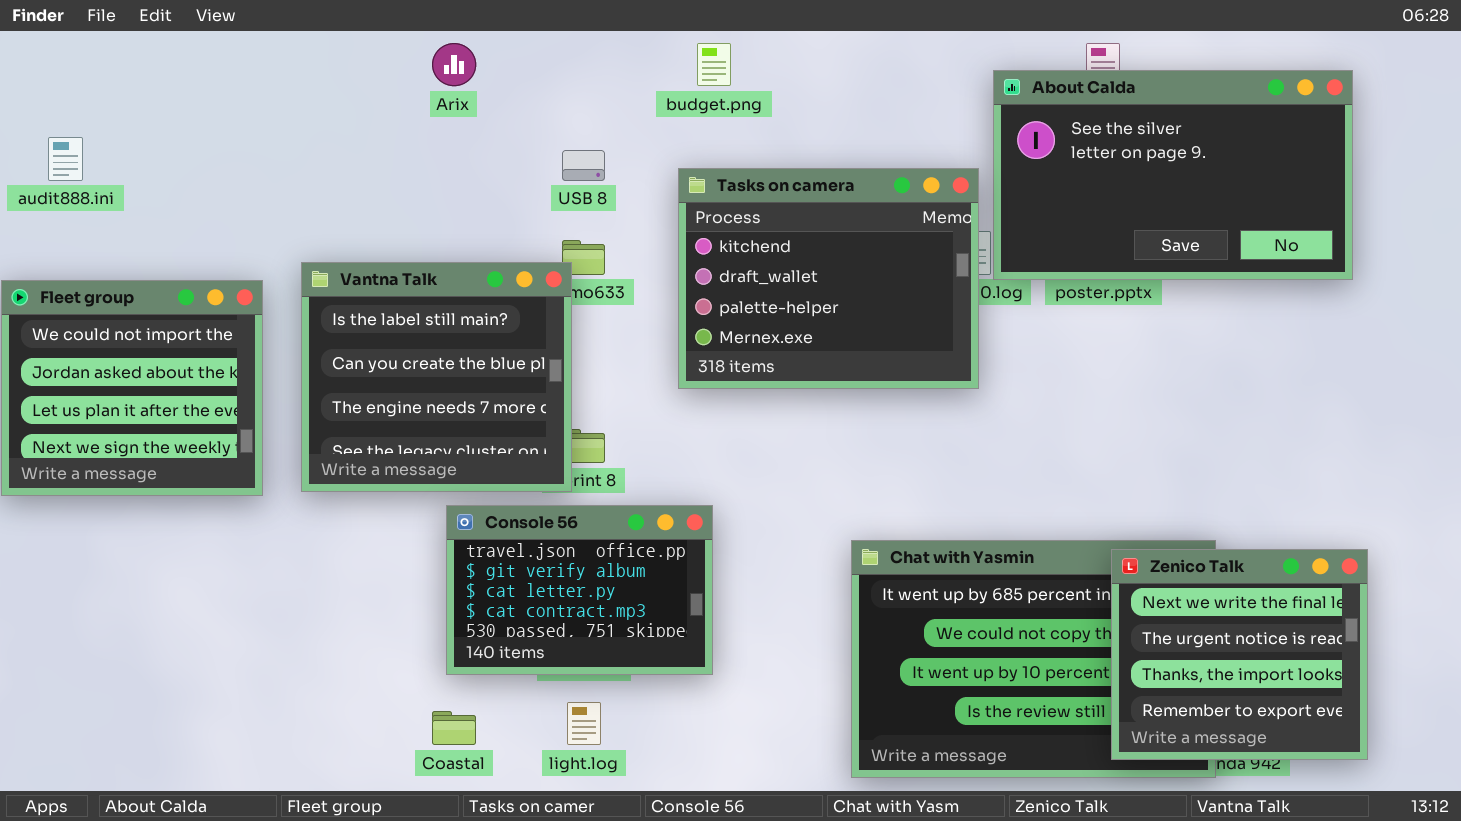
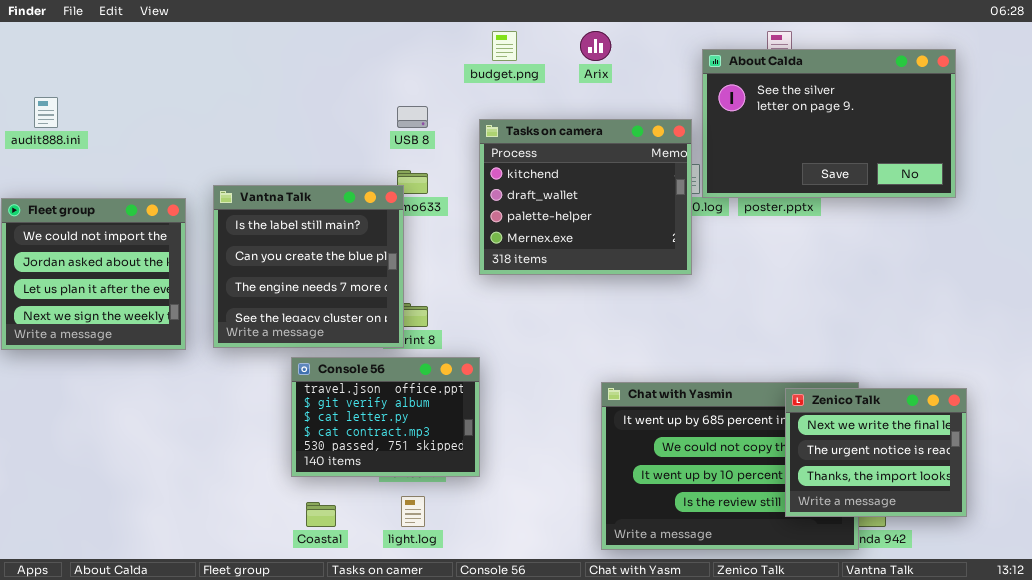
Arix: [432,43,476,86] -> [580,31,611,61], moved
Console 56: [446,505,713,675] -> [291,357,480,477], moved
Zenico Talk: [1111,549,1368,760] -> [785,388,967,517], resized

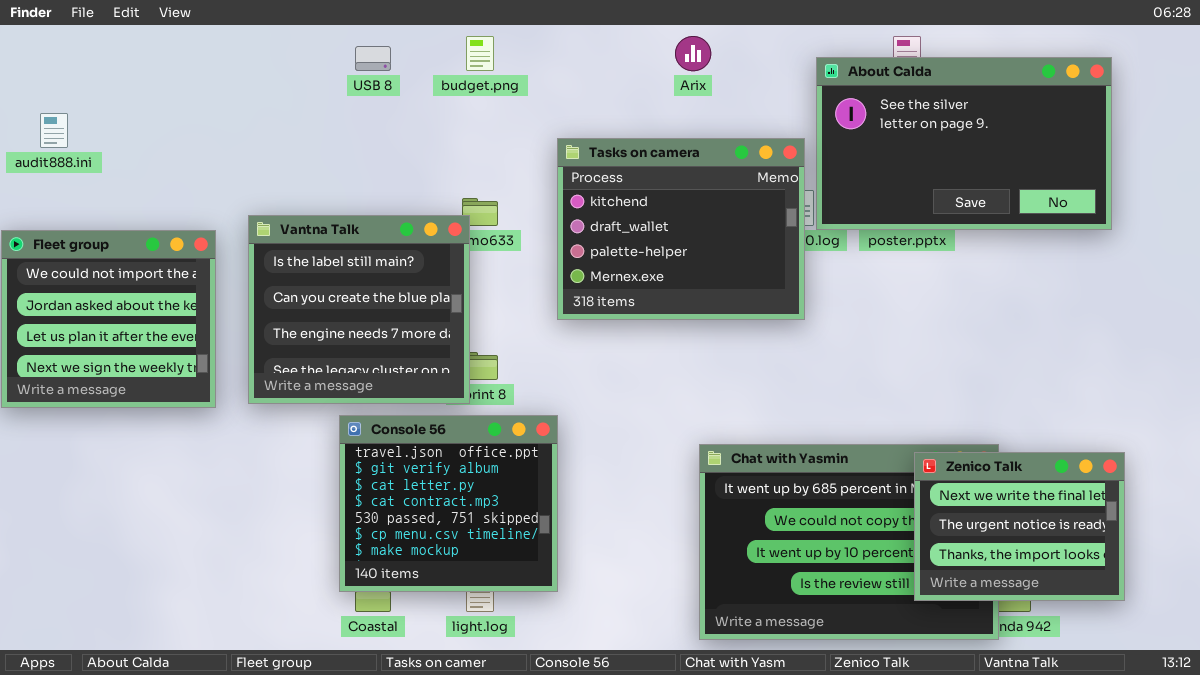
budget.png: [492,31,517,61] -> [466,36,494,71], moved
USB 8: [397,106,428,128] -> [355,46,391,71], moved
Console 56: [291,357,480,477] -> [339,415,558,592], resized

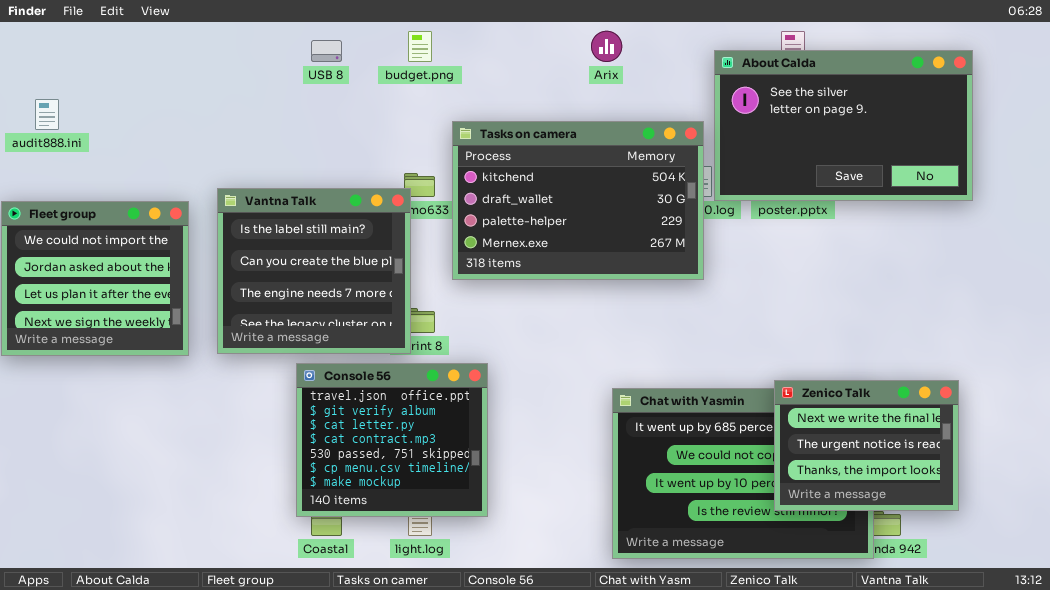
Tasks on camera: [557,138,805,320] -> [452,121,704,280], resized
Zenico Talk: [914,452,1125,601] -> [774,380,959,511], moved

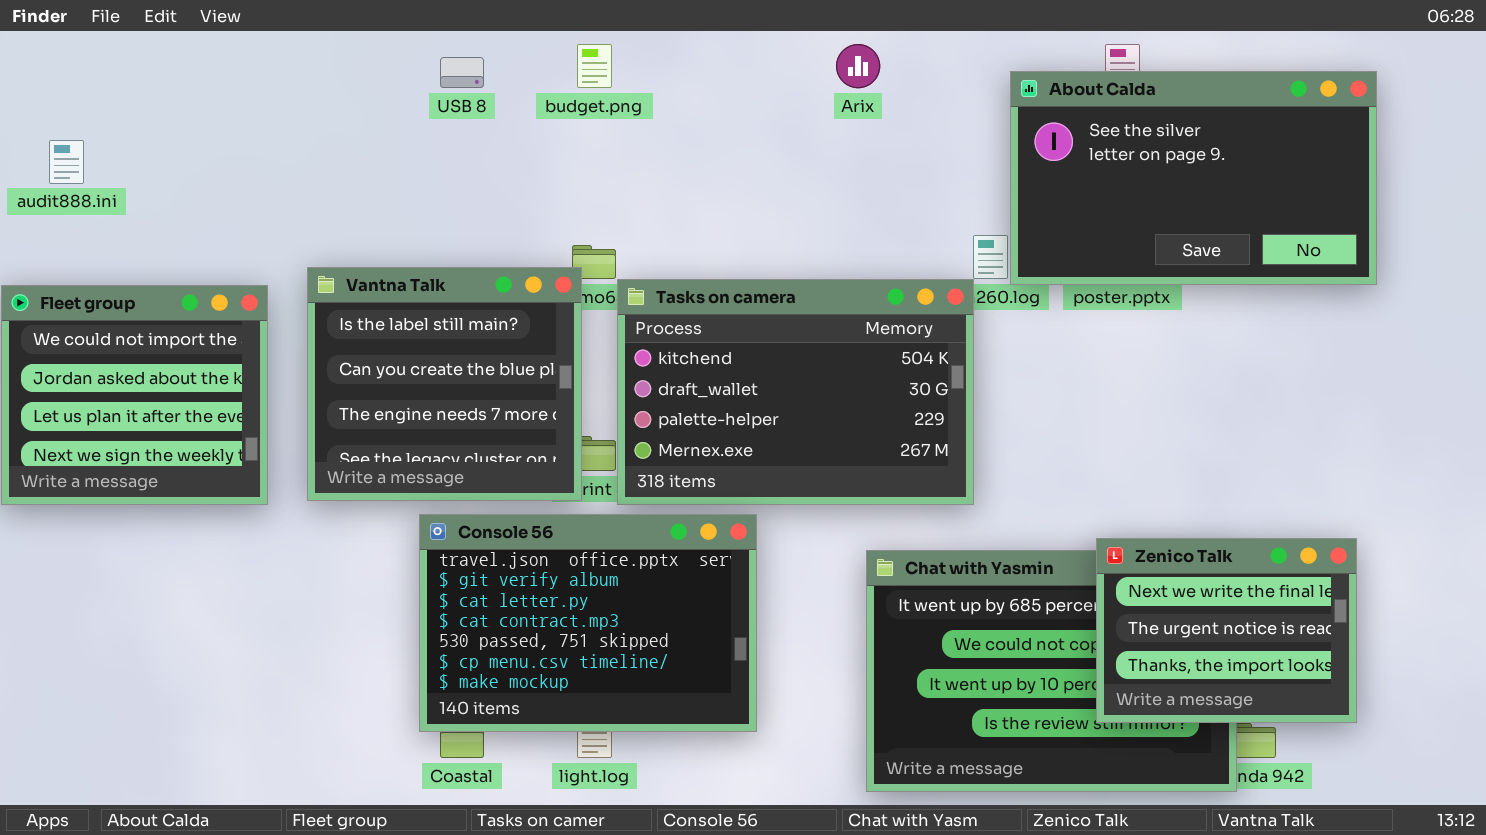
Tasks on camera: [452,121,704,280] -> [617,279,974,505], moved
Console 56: [296,363,488,517] -> [419,514,757,732], resized

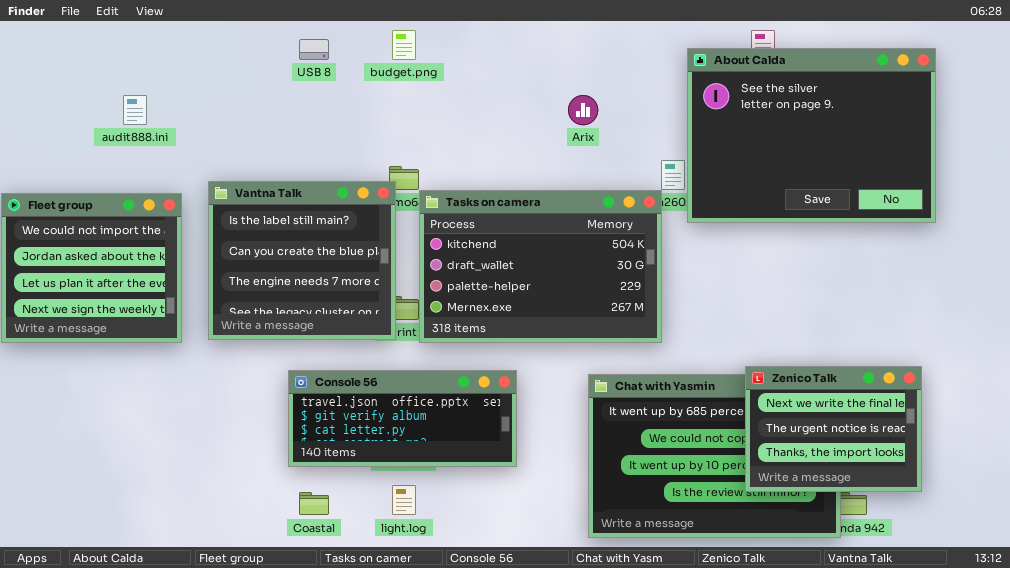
Arix: [836,44,880,88] -> [568,95,598,125], moved
About Calda: [1010,71,1377,285] -> [687,48,936,223], resized
audit888.ini: [49,140,84,184] -> [123,95,147,125], moved
Console 56: [419,514,757,732] -> [288,370,517,467], moved, resized

